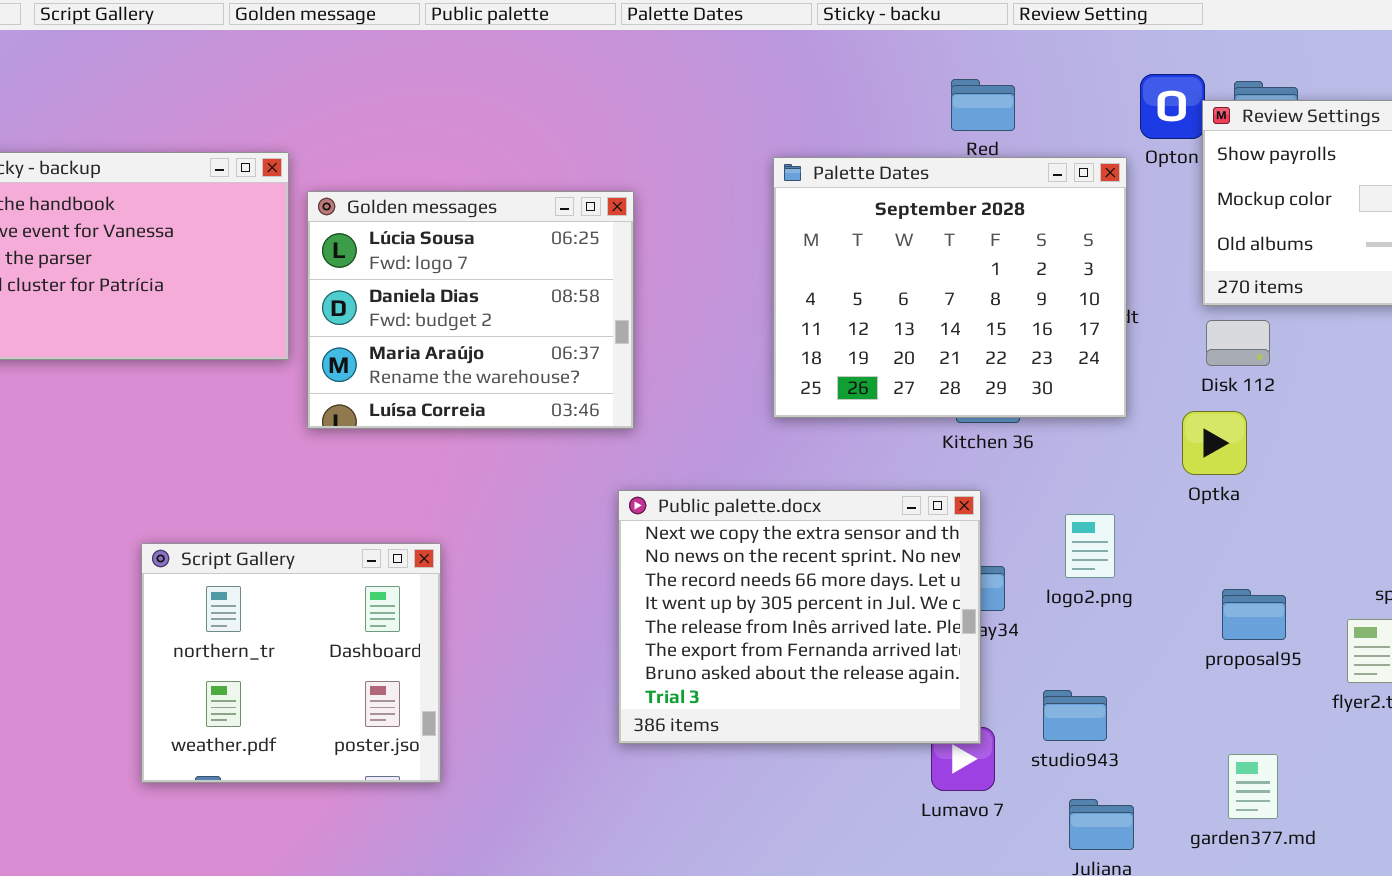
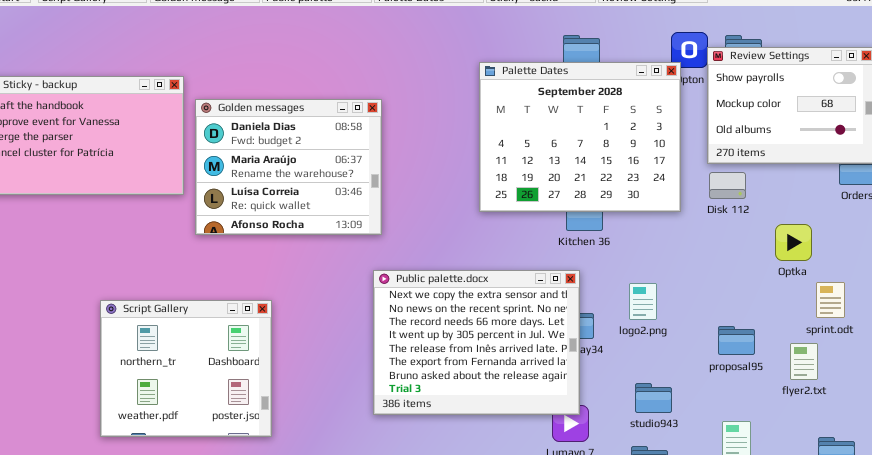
Palette Dates: [773,157,1127,418] -> [479,62,681,212], moved
Golden messages: [307,191,634,429] -> [195,99,382,235], scrolled down 1 row
Optka: [1182,411,1247,475] -> [775,224,812,261], moved
studio943: [1043,690,1107,741] -> [635,383,672,413], moved

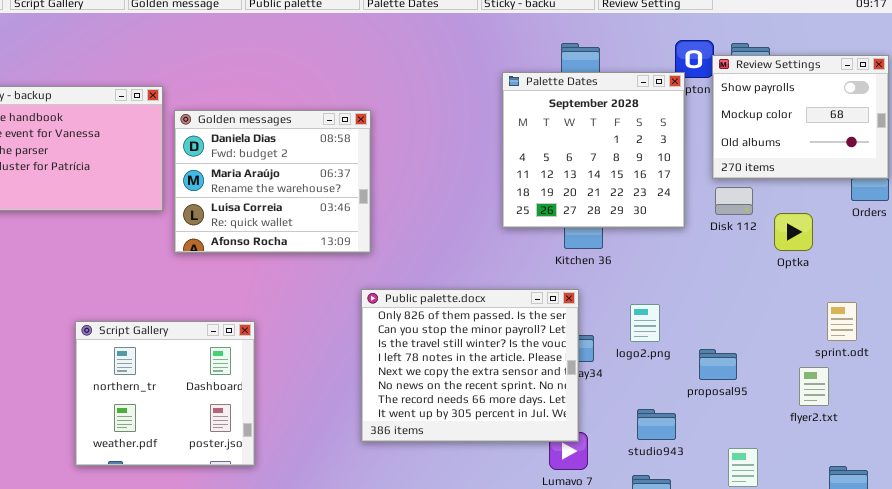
Palette Dates: [479,62,681,212] -> [502,72,685,228], resized
Optka: [775,224,812,261] -> [774,213,813,251], moved
Public palette.docx: [373,270,580,415] -> [361,289,579,442], scrolled up 4 rows
proposal95: [718,326,755,355] -> [699,349,737,380], moved

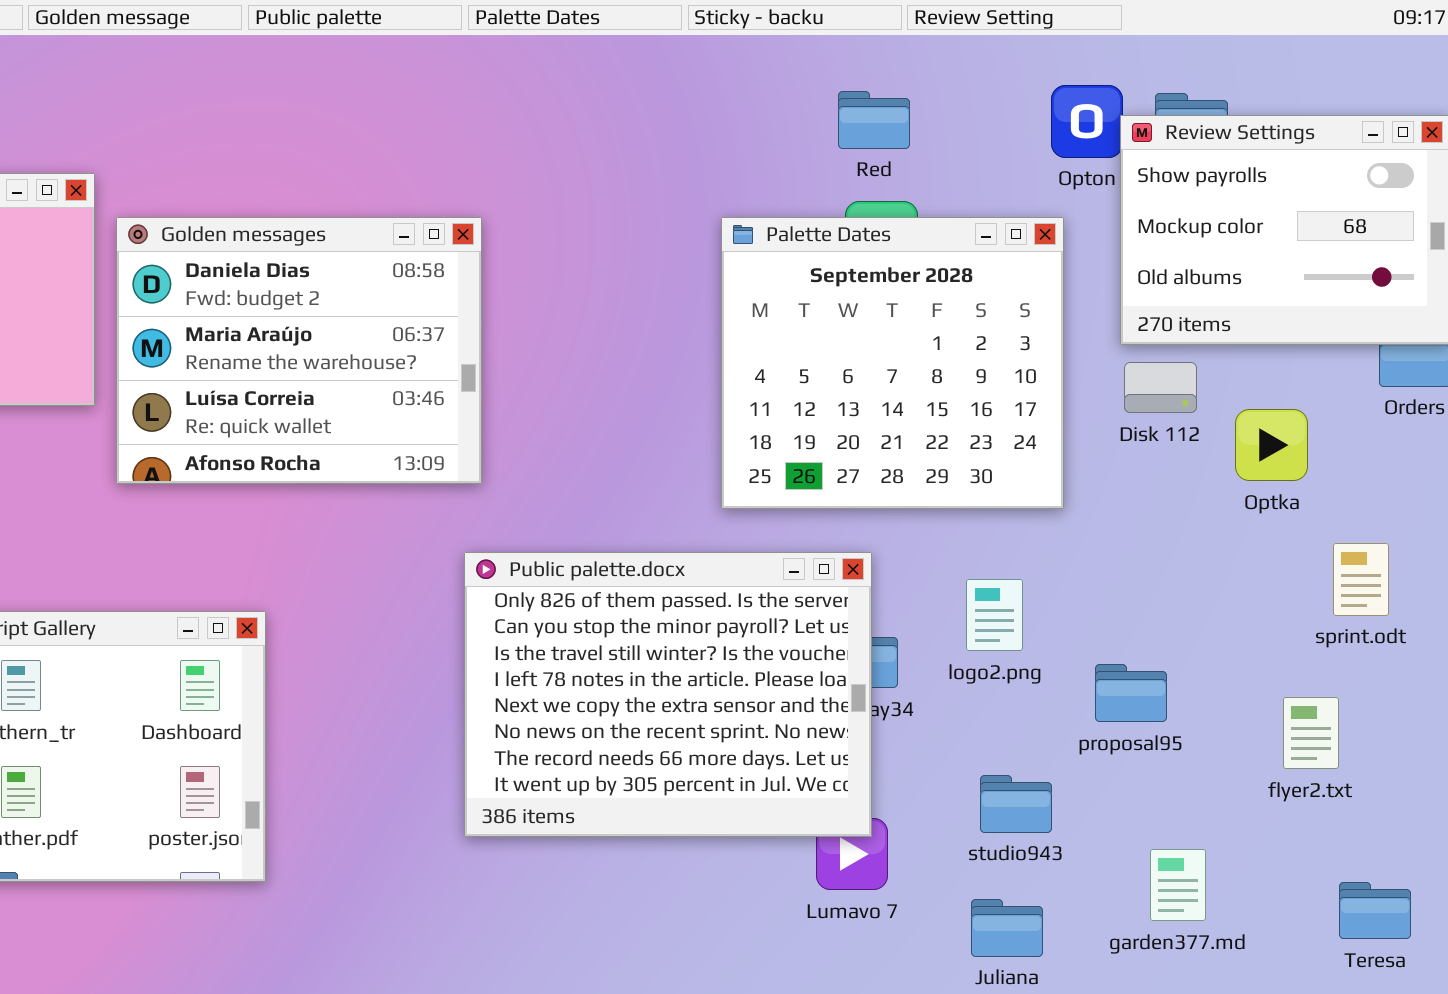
Palette Dates: [502,72,685,228] -> [721,217,1064,509], moved
sprint.odt: [827,302,857,341] -> [1333,543,1389,616], moved

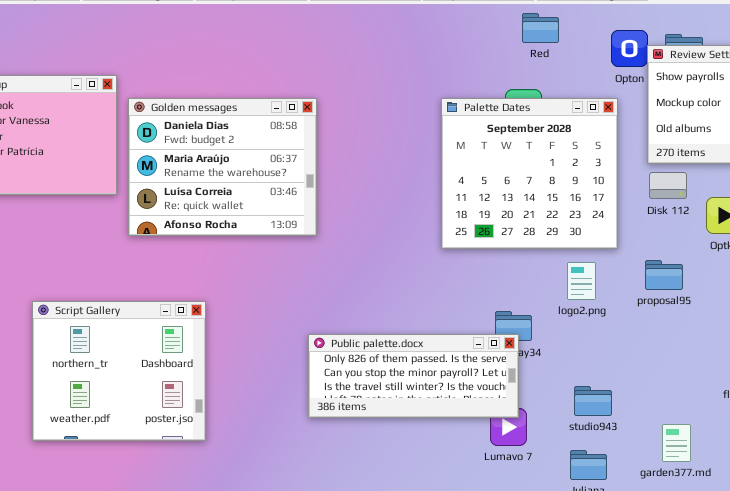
Red: [838,91,910,149] -> [522,13,559,43], moved
Public palette.docx: [464,552,872,837] -> [308,334,519,418], resized
logo2.png: [966,579,1023,651] -> [567,262,596,300], moved
proposal95: [1095,664,1167,722] -> [645,260,683,290], moved

